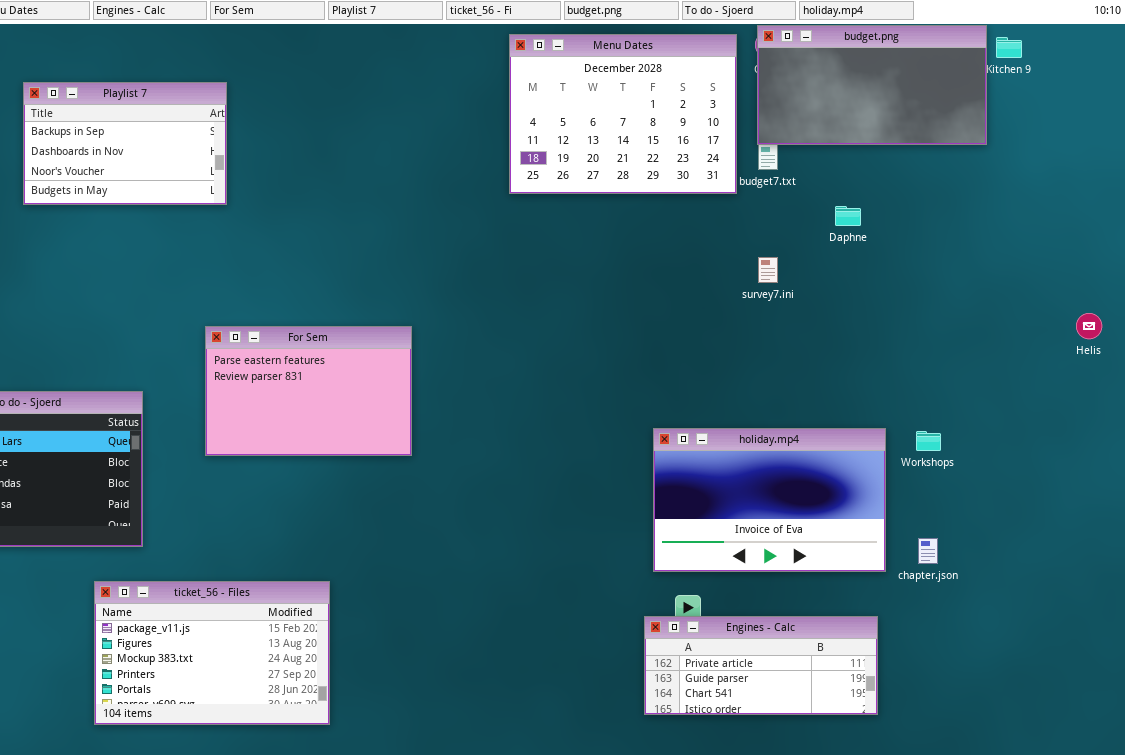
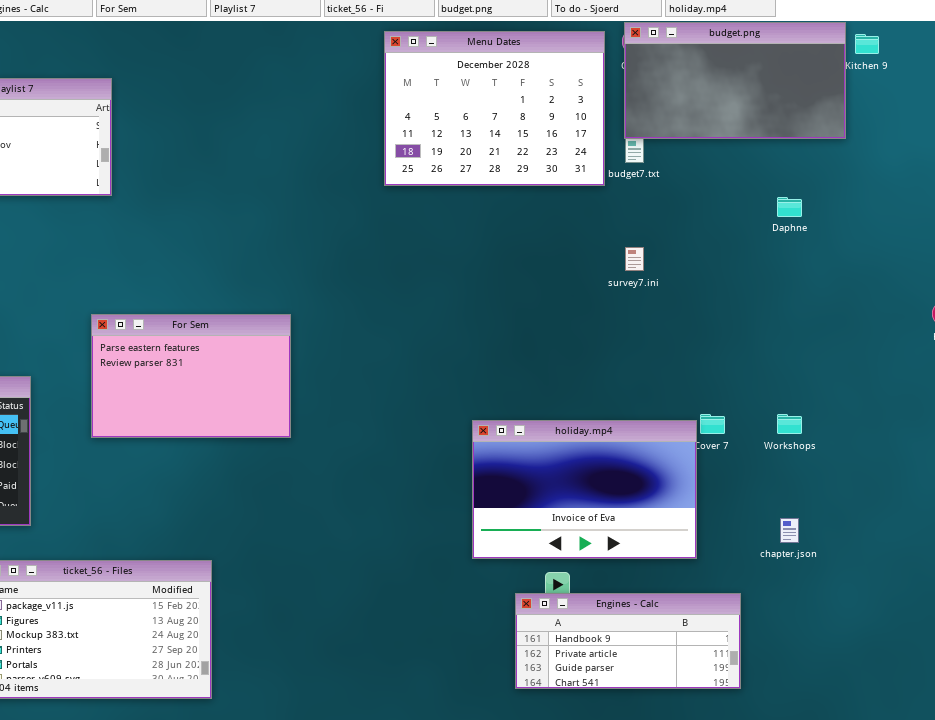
Daphne: [835,206,861,226] -> [777,197,802,217], moved
holiday.mp4: [653,428,886,572] -> [472,420,697,559], moved
Engines - Calc: [644,616,878,715] -> [515,593,741,689], scrolled up 1 row

